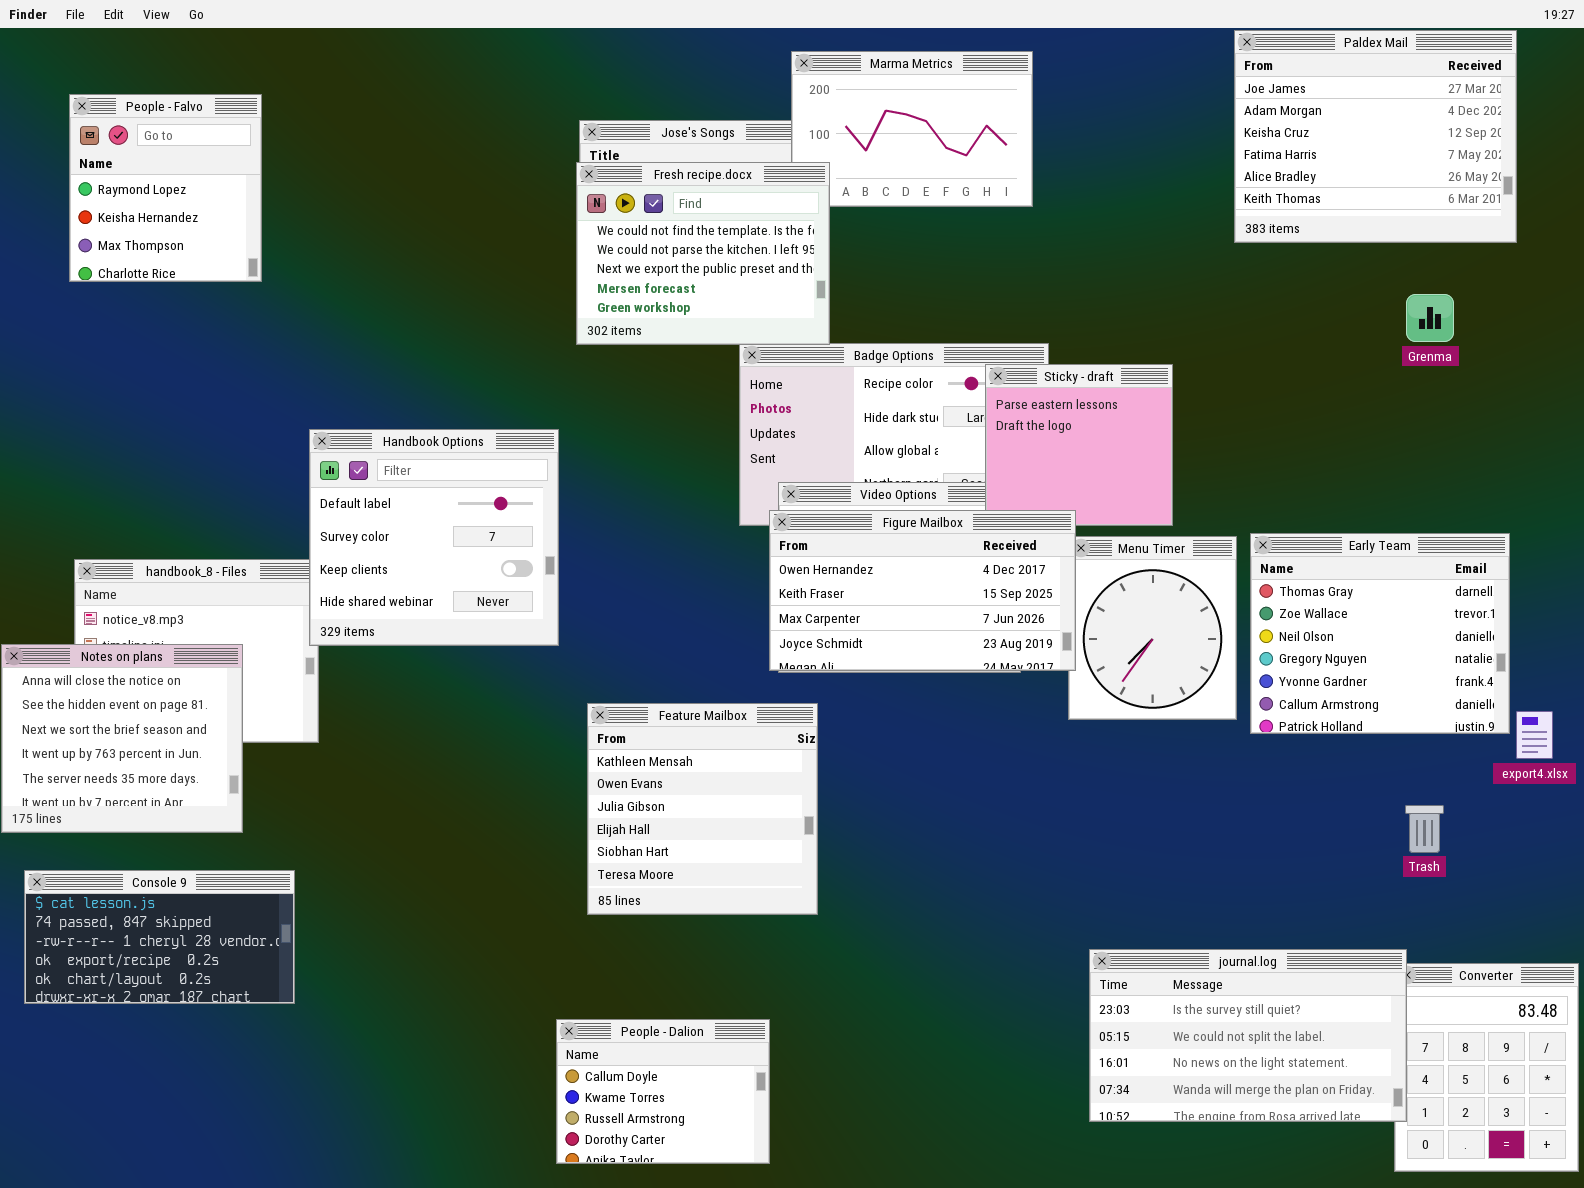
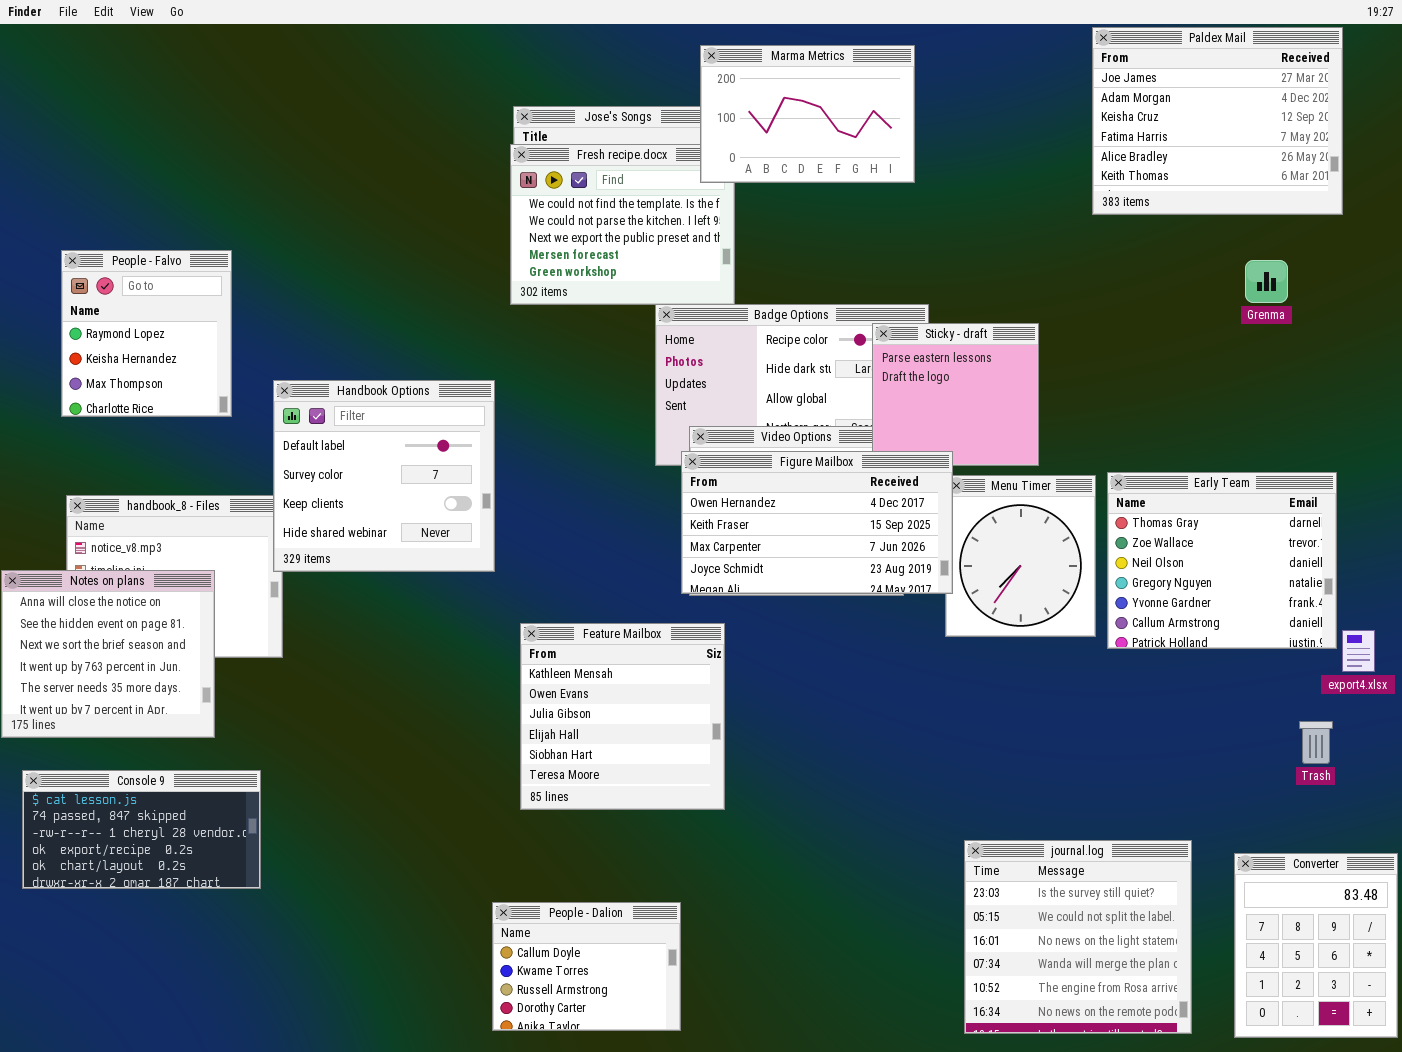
Marma Metrics: [791,51,1033,207] -> [700,45,915,183], raised
People - Falvo: [69,94,262,282] -> [61,250,232,417], moved
Trash: [1405,805,1444,853] -> [1299,721,1333,764], moved
journal.log: [1089,949,1407,1122] -> [964,840,1192,1034], resized

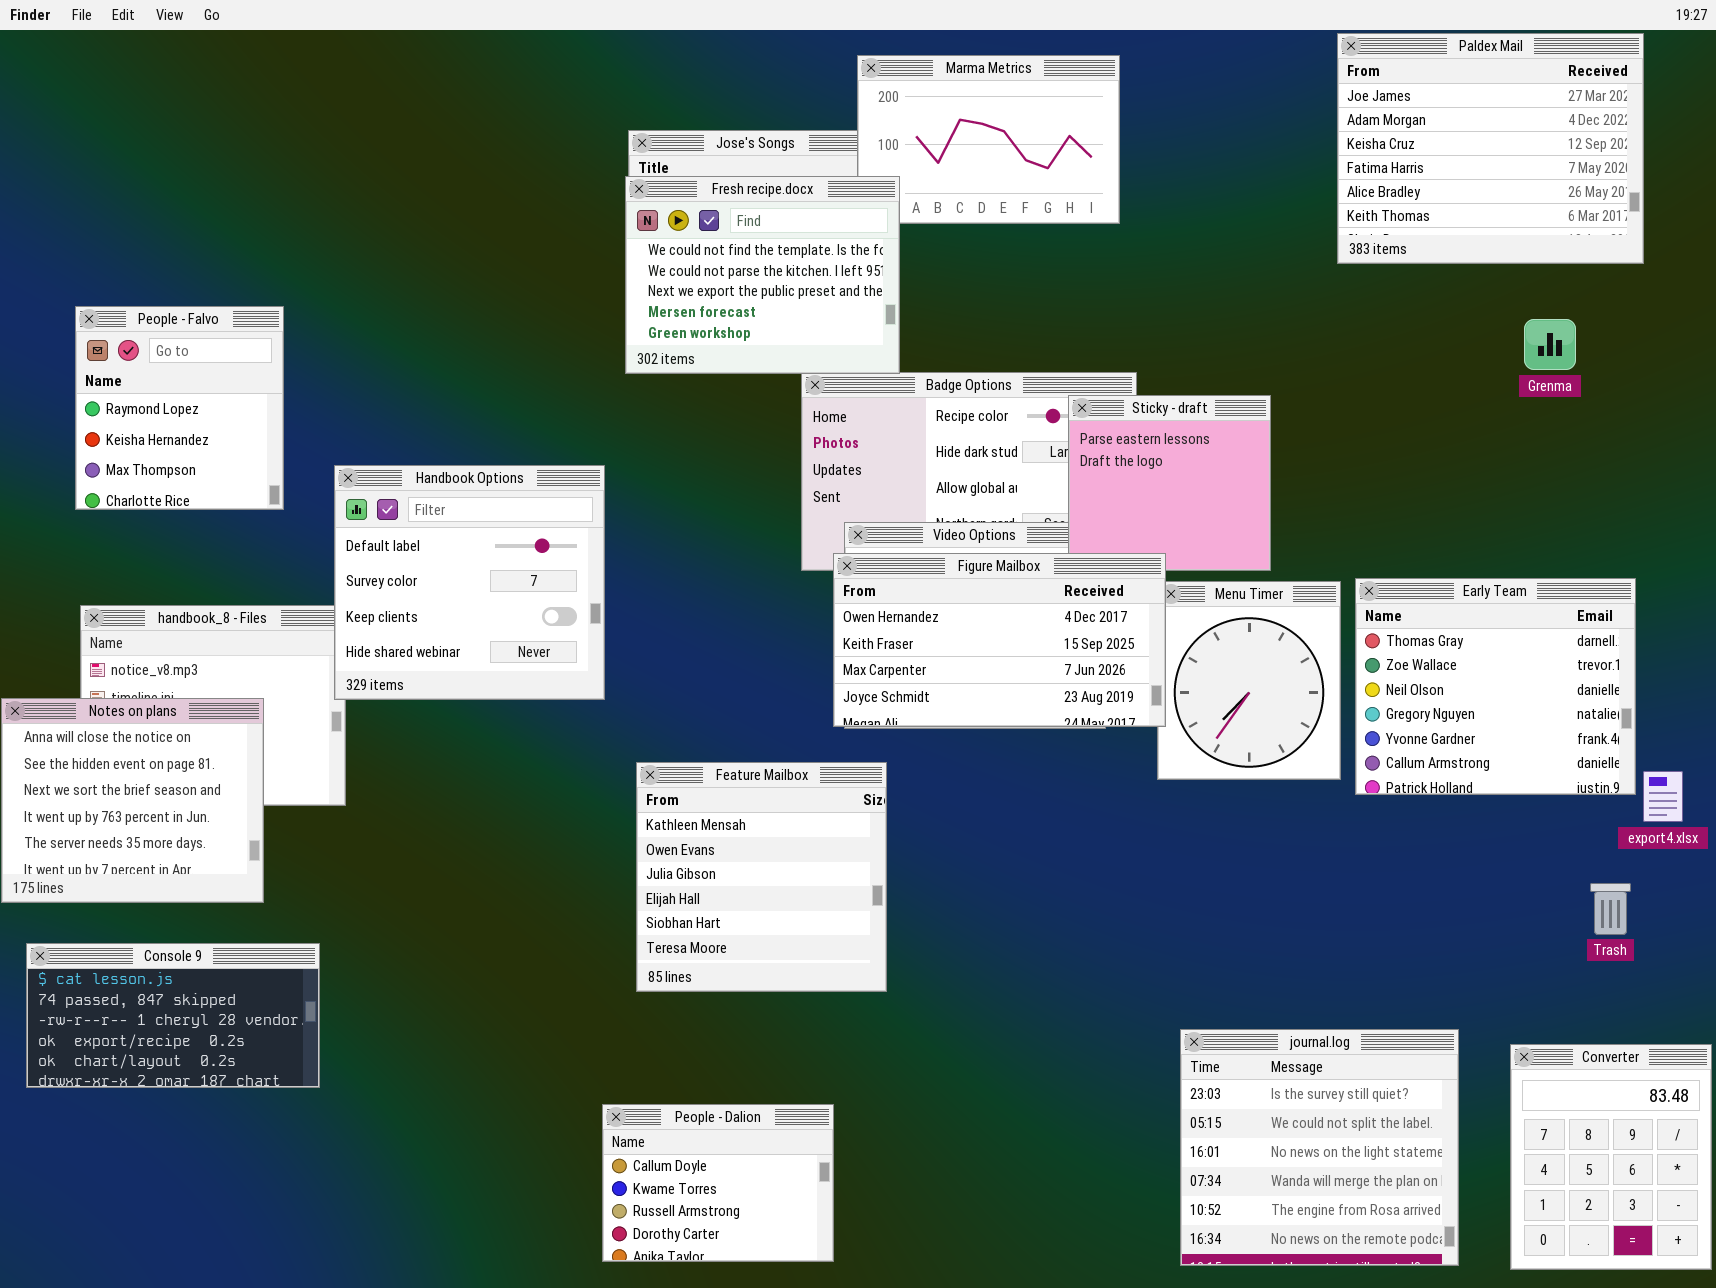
Fresh recipe.docx: [510,144,735,305] -> [625,176,900,374], raised

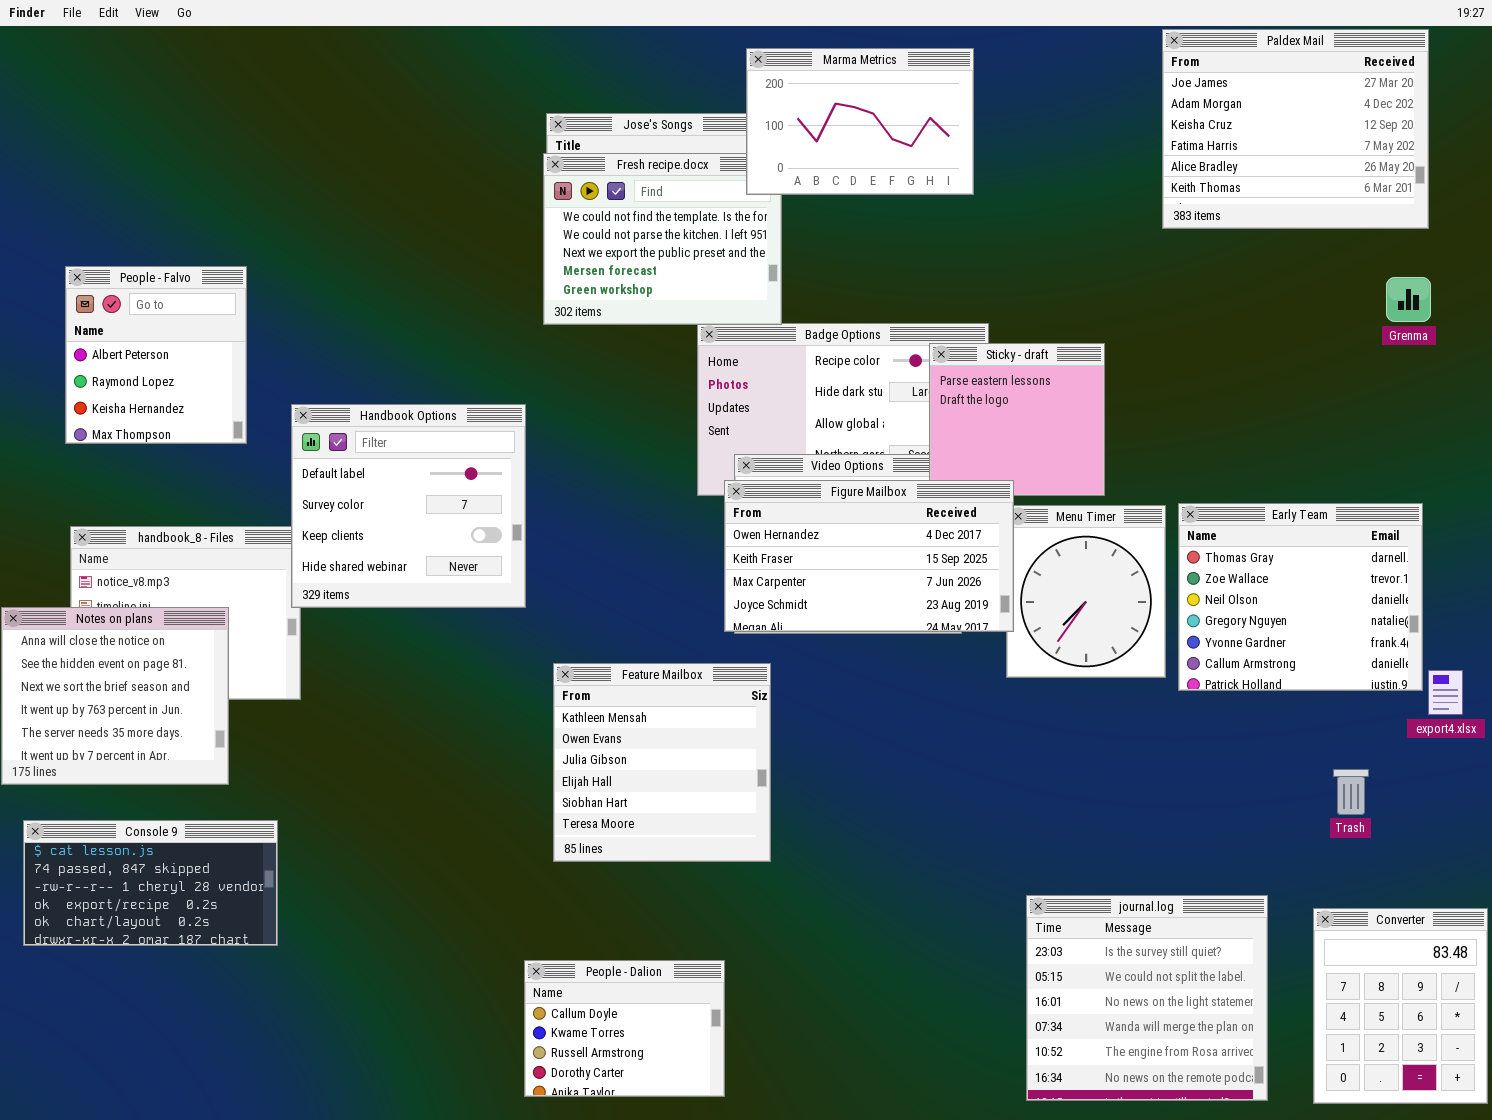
Marma Metrics: [857,55,1120,224] -> [746,48,974,195], raised
People - Falvo: [75,306,284,510] -> [65,266,247,444], scrolled up 1 row
Grenma: [1524,319,1576,370] -> [1386,277,1431,322], moved
Trash: [1590,883,1631,935] -> [1333,769,1369,815], moved

